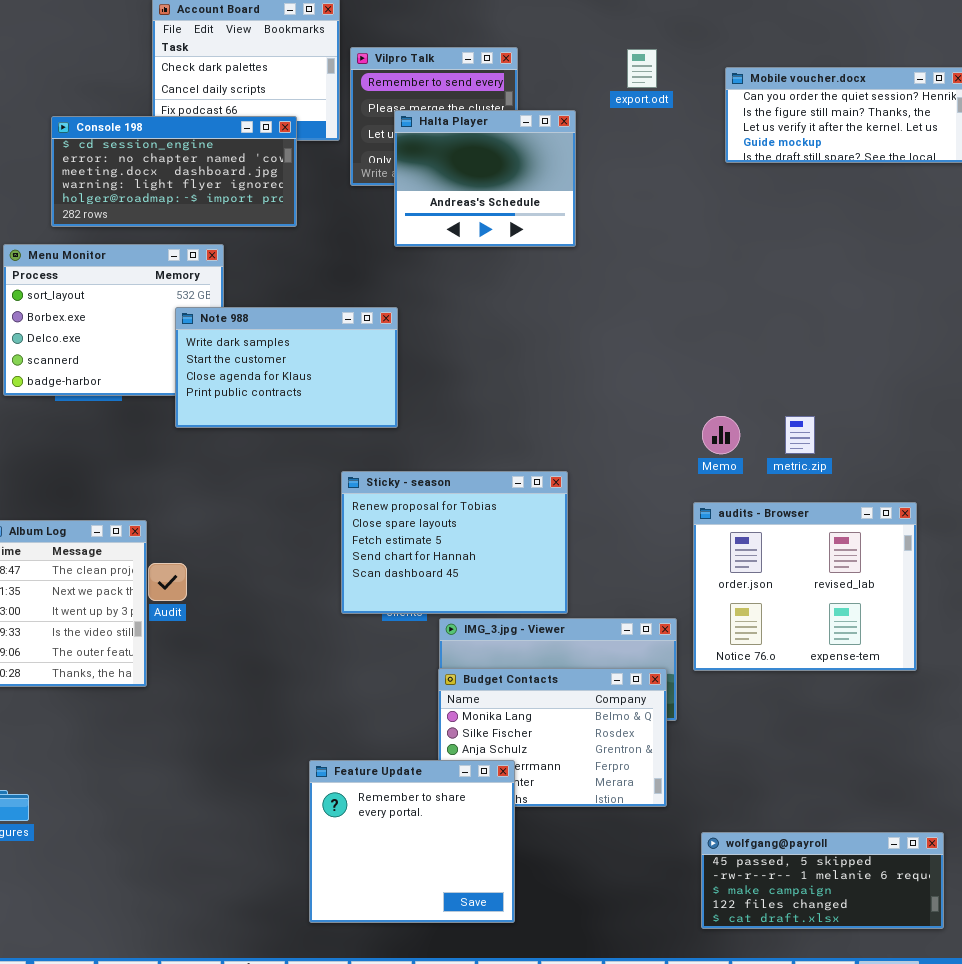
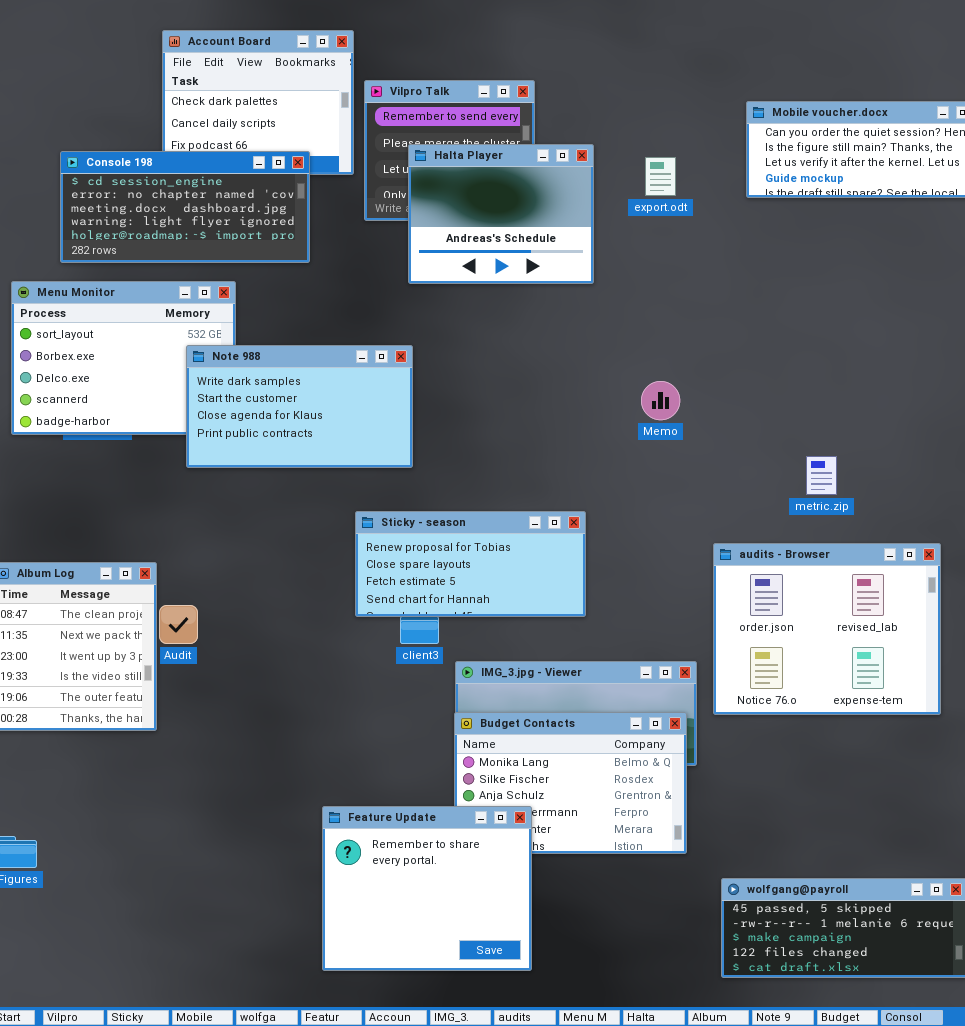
export.odt: [627,49,657,88] -> [645,157,676,196], moved
Memo: [702,416,740,454] -> [641,381,680,420], moved
Sticky - season: [341,471,568,614] -> [355,511,586,617], resized

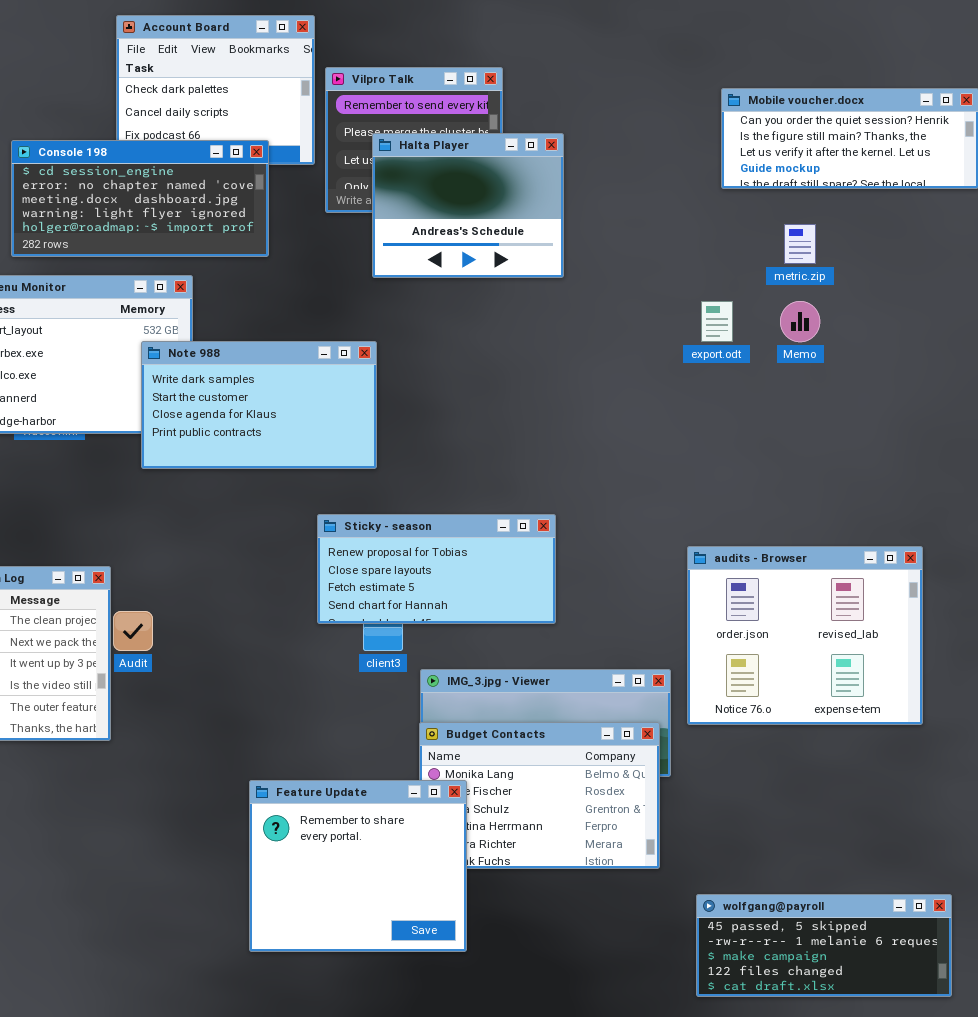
export.odt: [645,157,676,196] -> [701,301,733,342], moved
Memo: [641,381,680,420] -> [780,301,820,342], moved
metric.zip: [806,456,837,495] -> [784,224,816,264], moved
Feature Update: [322,806,532,971] -> [249,780,467,952], moved

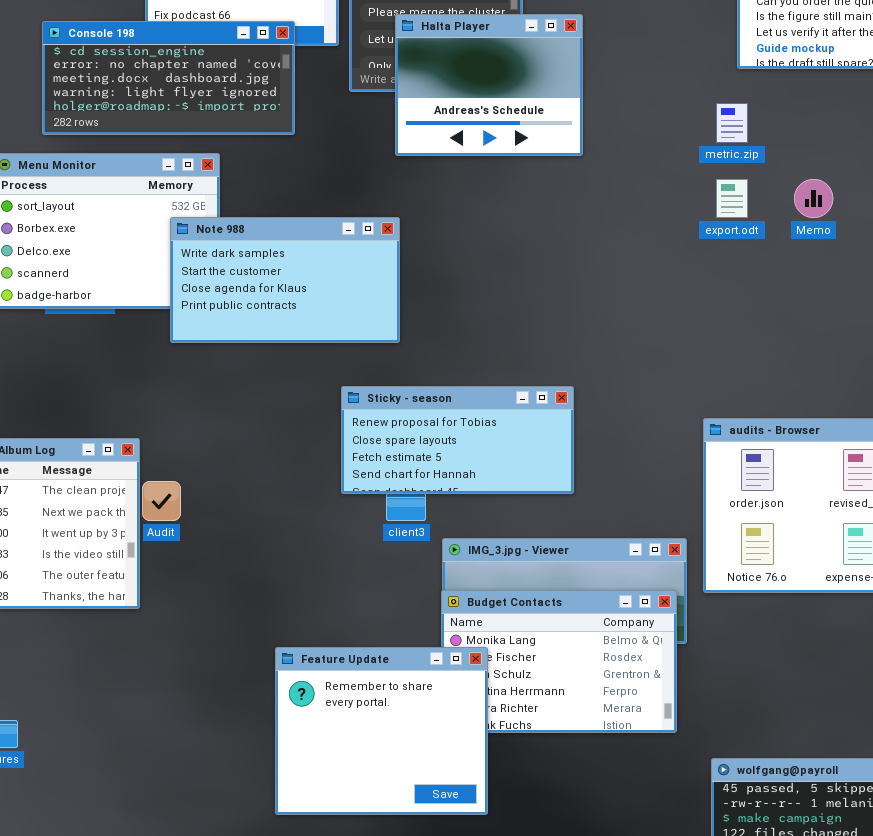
metric.zip: [784,224,816,264] -> [716,103,748,143], moved

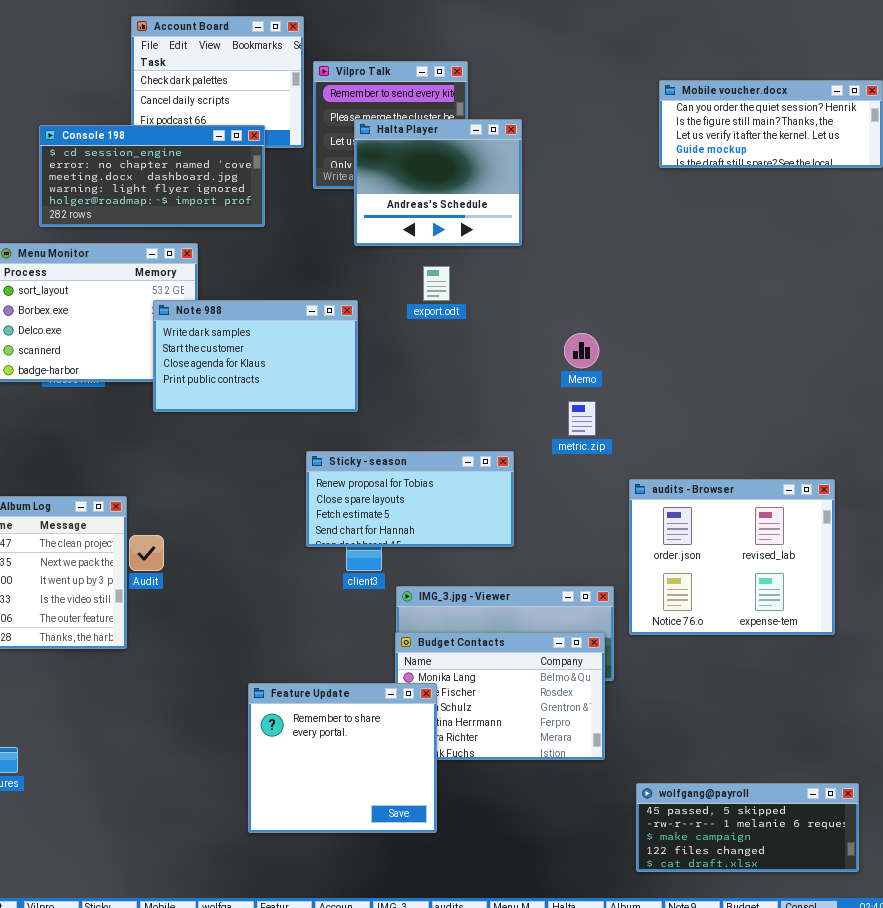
metric.zip: [716,103,748,143] -> [568,401,596,436], moved
export.odt: [716,179,748,218] -> [423,266,450,301], moved
Memo: [794,179,833,218] -> [564,333,599,368], moved

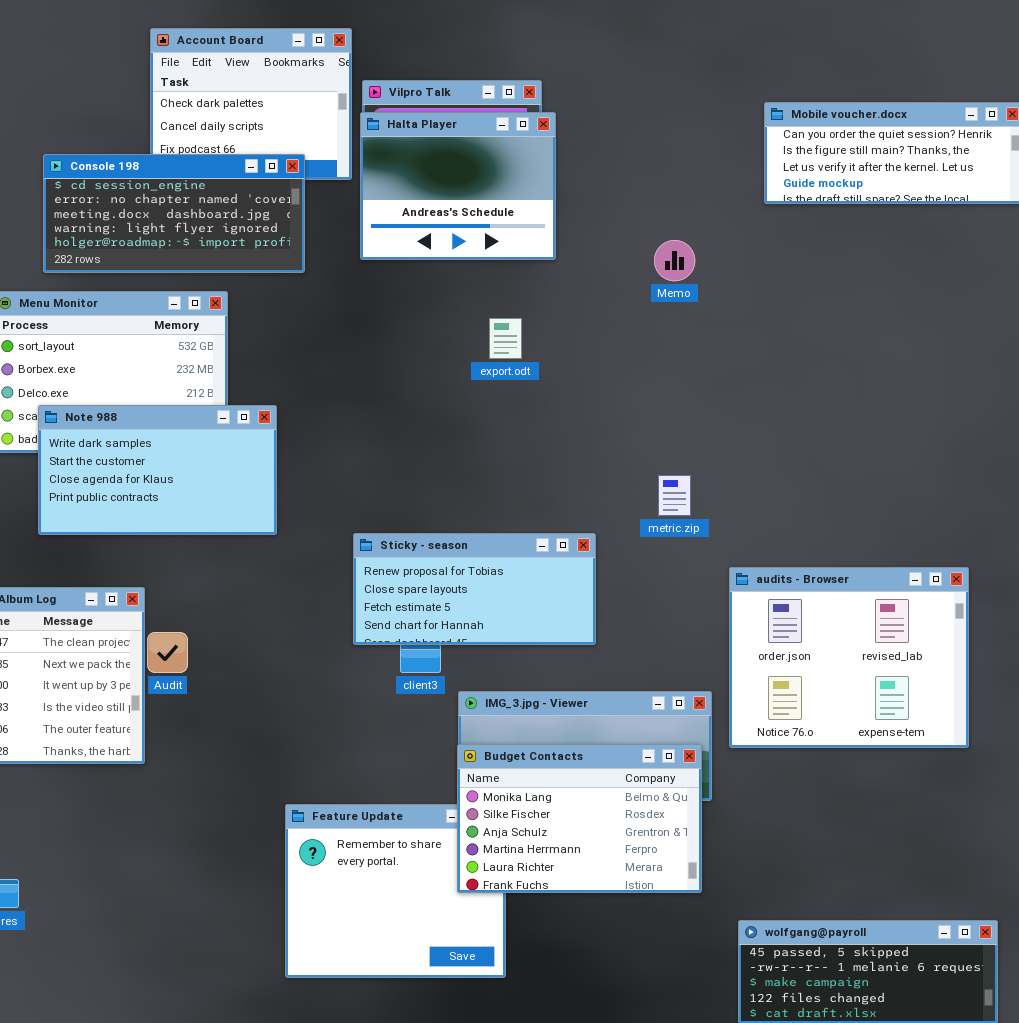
Halta Player: [354,119,522,246] -> [360,112,556,260], moved
Note 988: [153,300,358,412] -> [38,405,277,535], moved
Memo: [564,333,599,368] -> [654,240,695,281], moved
Budget Contacts: [395,632,605,760] -> [457,744,702,893], raised

